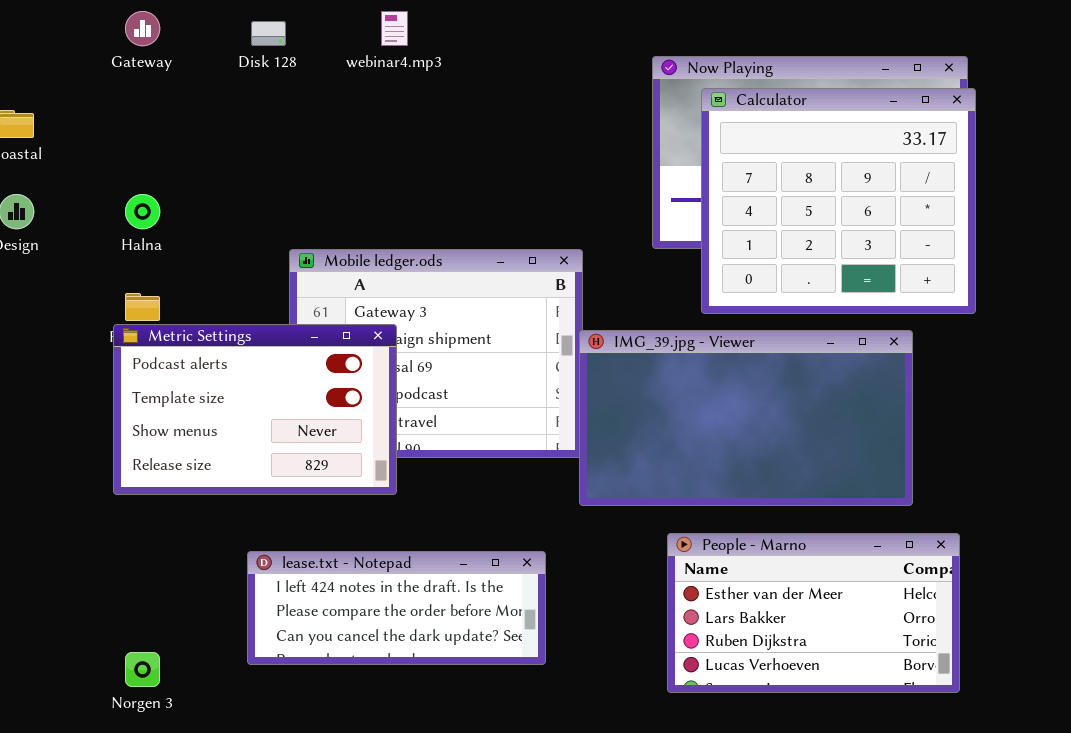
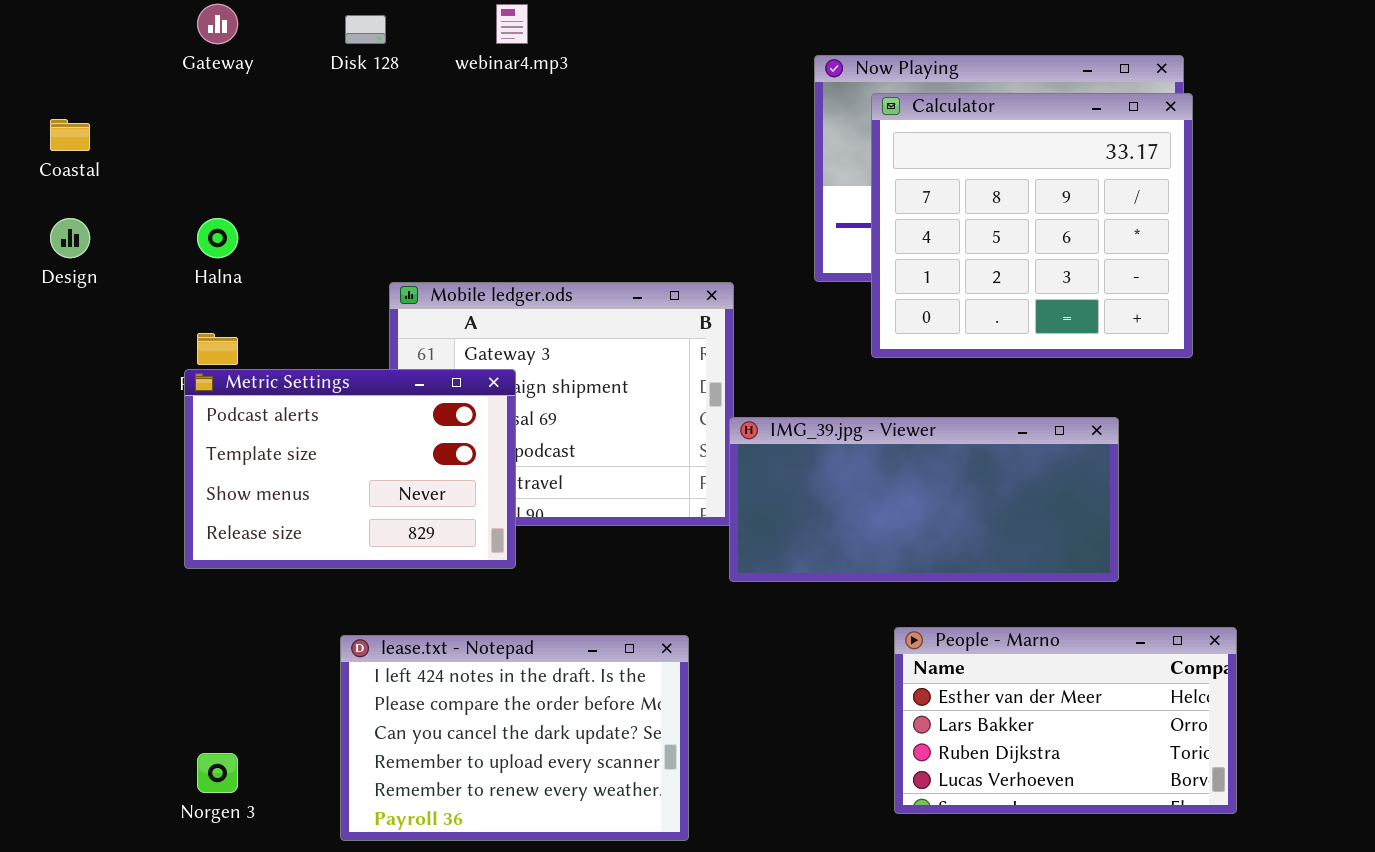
IMG_39.jpg - Viewer: [579,330,913,506] -> [729,417,1119,582], resized
People - Marno: [667,533,960,693] -> [894,627,1237,814], moved
lease.txt - Notepad: [247,551,546,665] -> [340,635,689,841], resized

